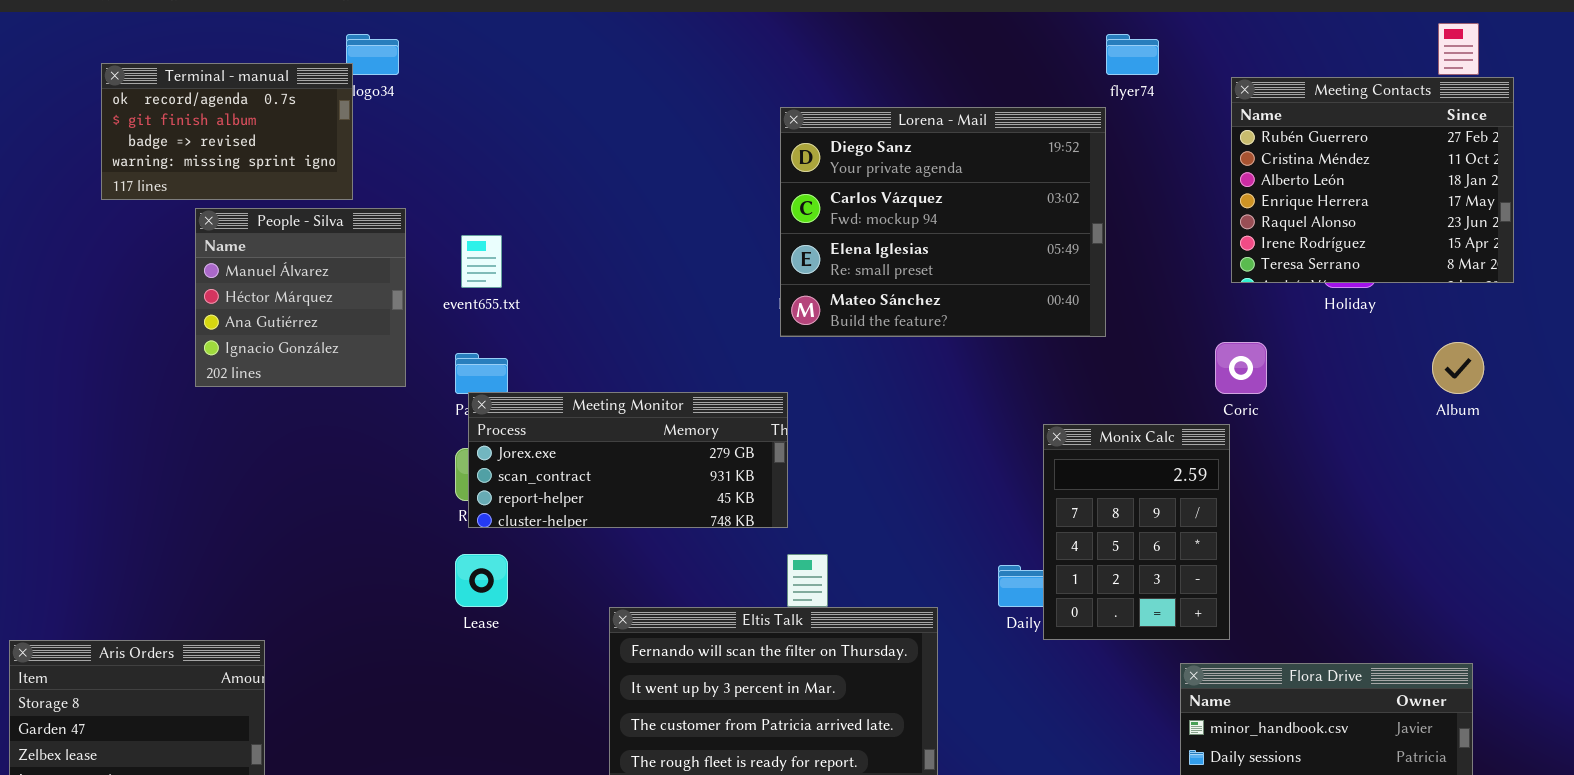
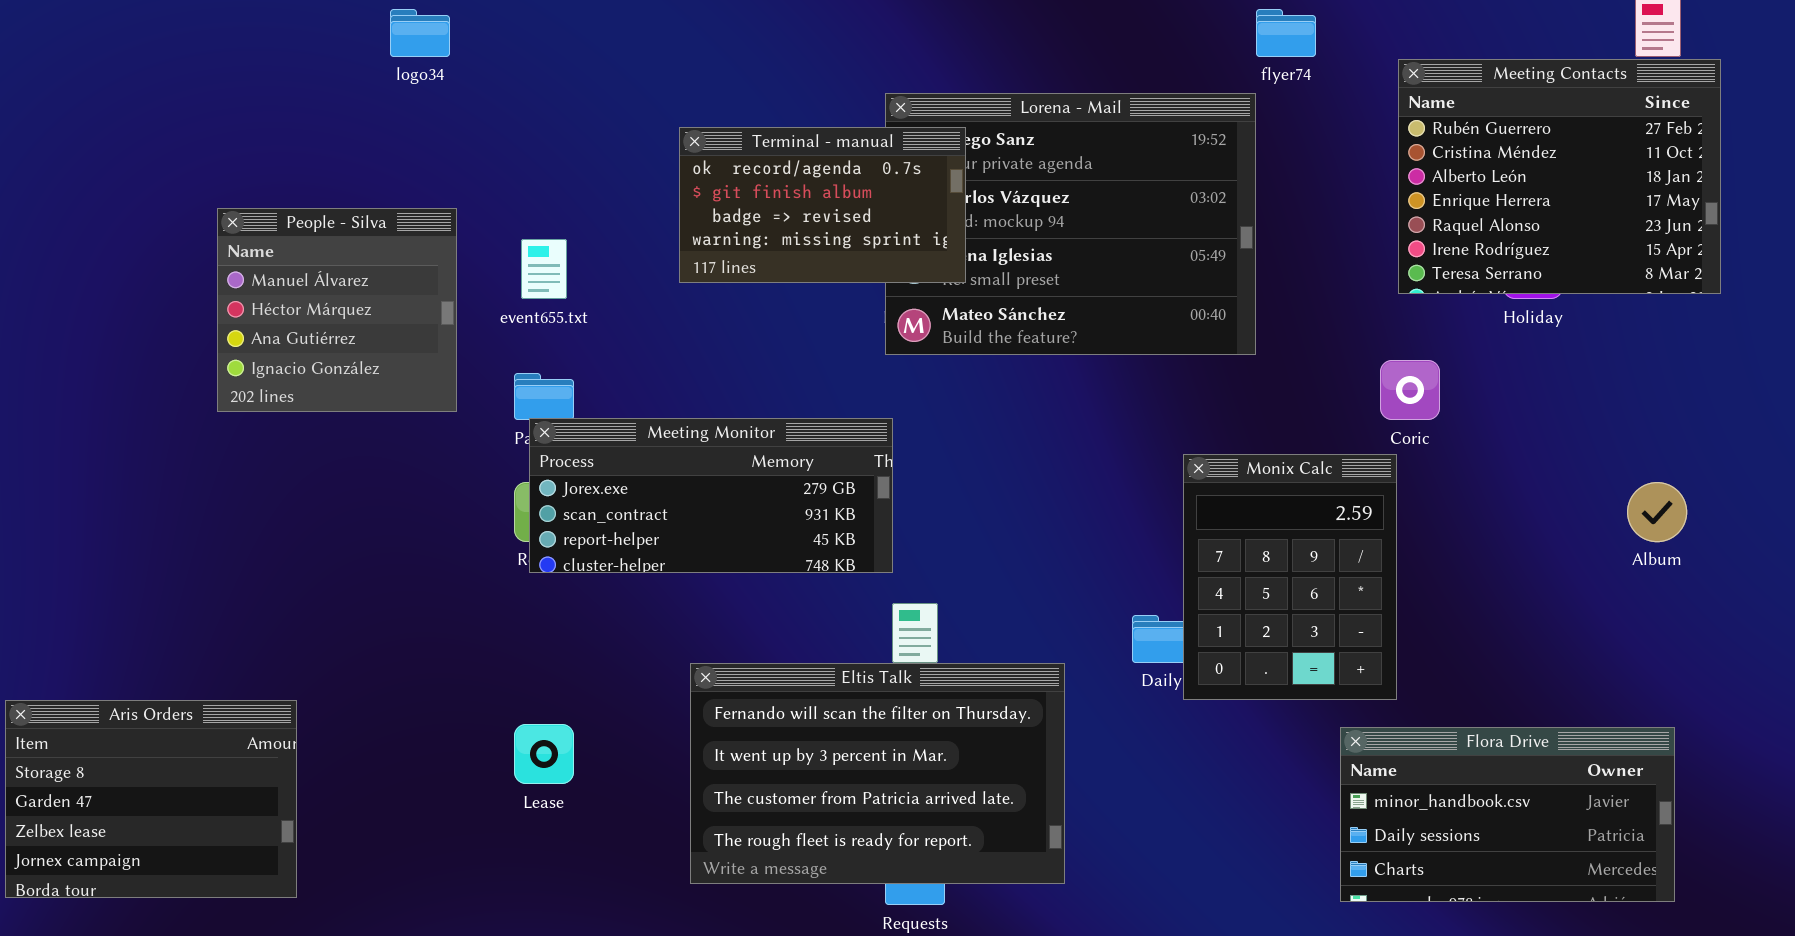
Terminal - manual: [101,63,353,200] -> [679,127,966,283], moved
Album: [1432,342,1484,394] -> [1627,482,1687,542], moved
Lease: [455,554,508,607] -> [514,724,574,784], moved

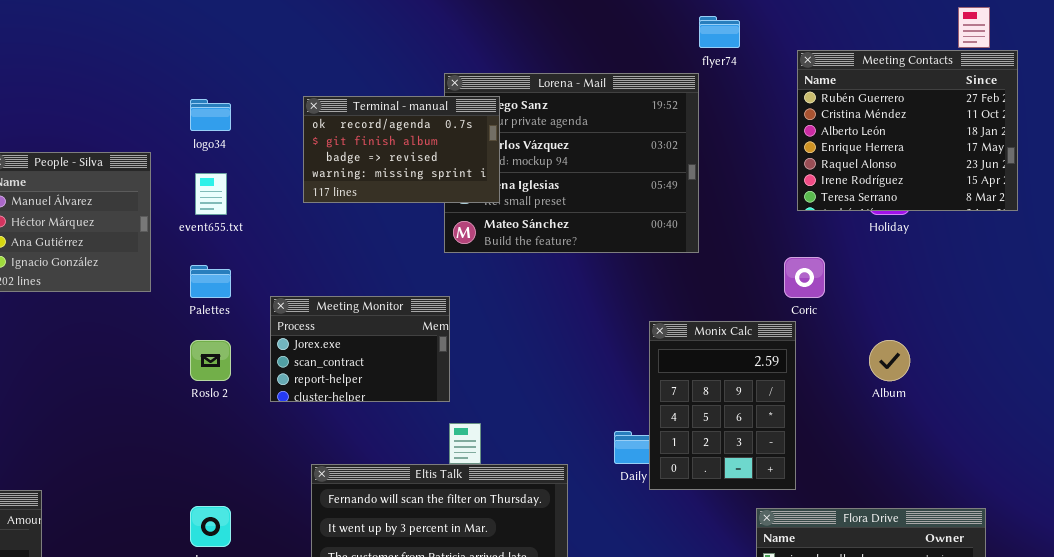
logo34: [390,9,450,57] -> [190,99,231,131], moved
Meeting Monitor: [529,418,893,573] -> [270,296,450,402], resized
Album: [1627,482,1687,542] -> [869,340,910,381], moved

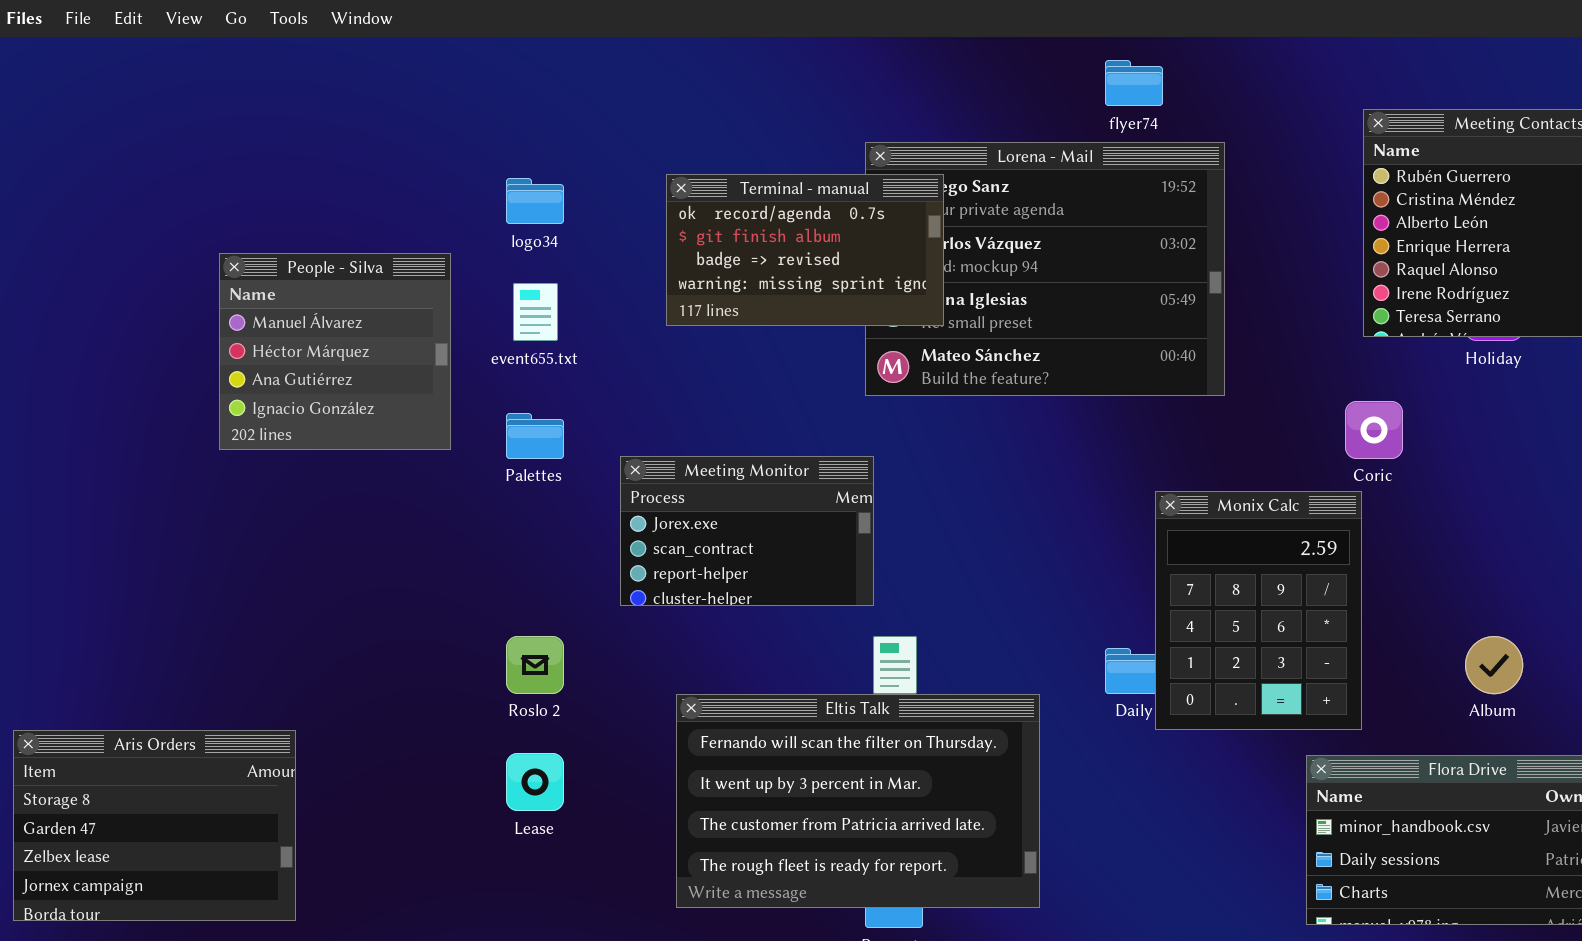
flyer74: [699,16,740,48] -> [1105,60,1163,106], moved
Roslo 2: [190,340,231,381] -> [506,636,564,694], moved
Album: [869,340,910,381] -> [1465,636,1523,694], moved

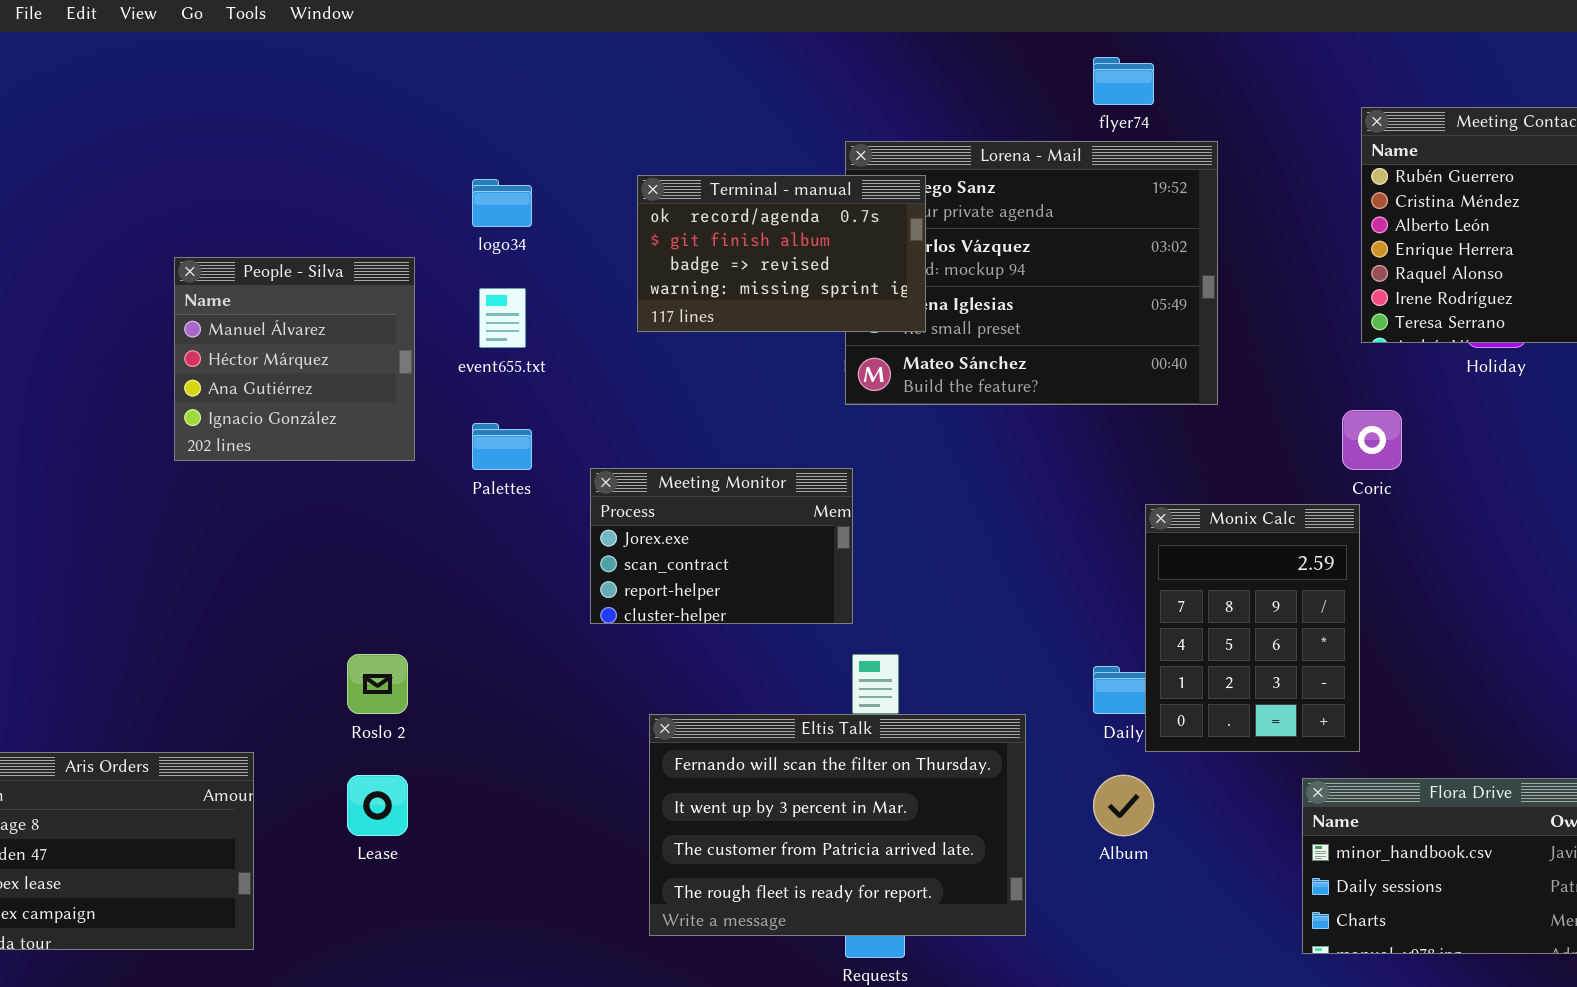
Roslo 2: [506,636,564,694] -> [347,654,408,714], moved
Album: [1465,636,1523,694] -> [1093,775,1154,836], moved
Lease: [506,753,564,811] -> [347,775,408,836], moved

